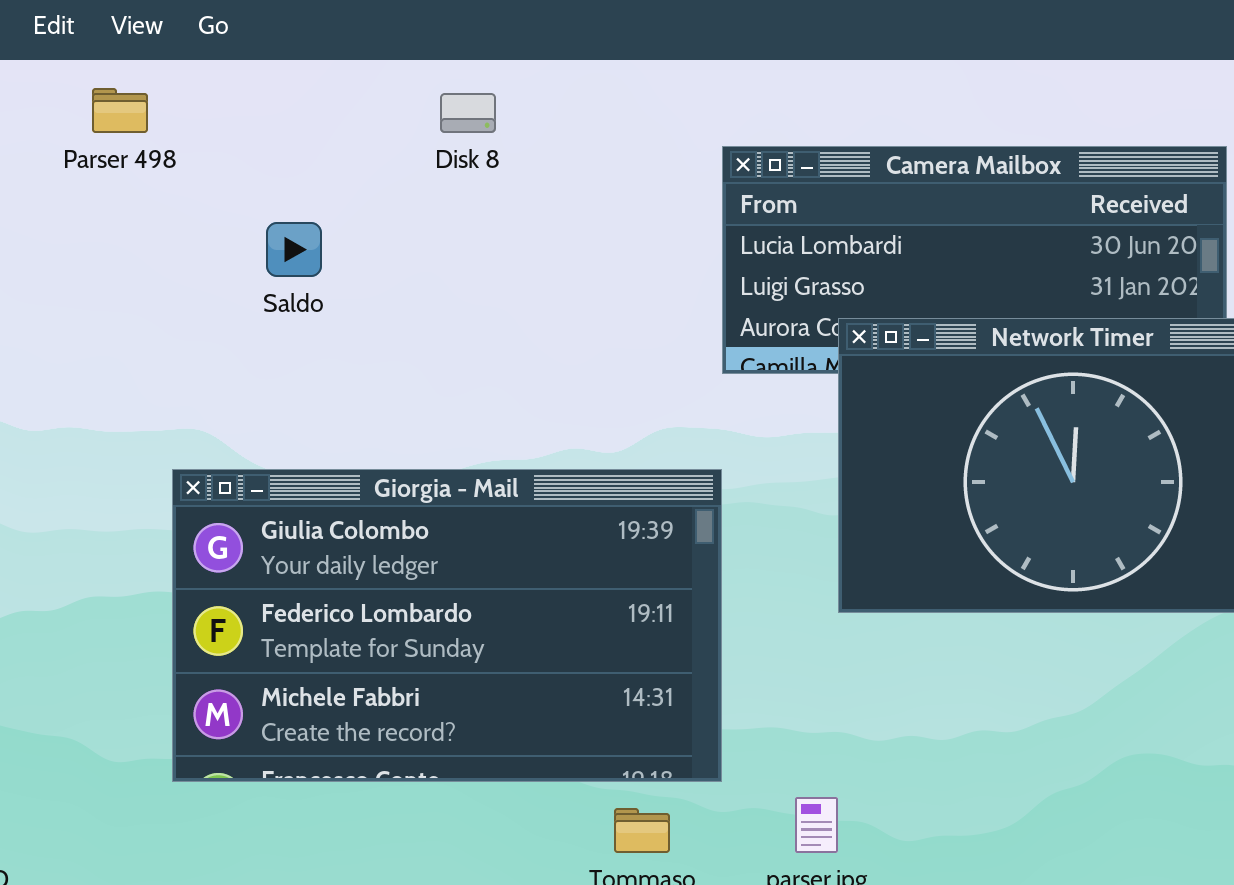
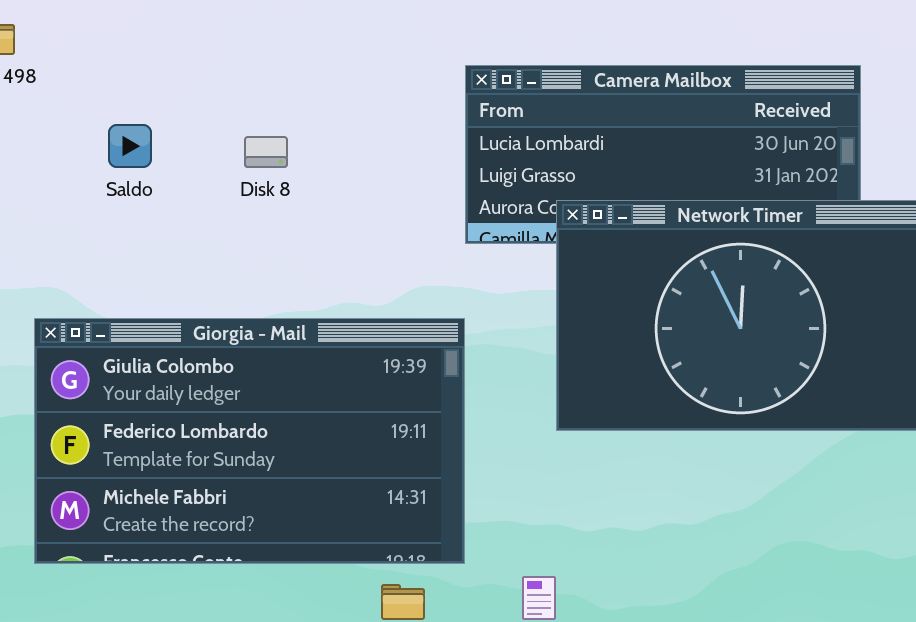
Disk 8: [440,93,496,133] -> [244,136,288,168], moved

